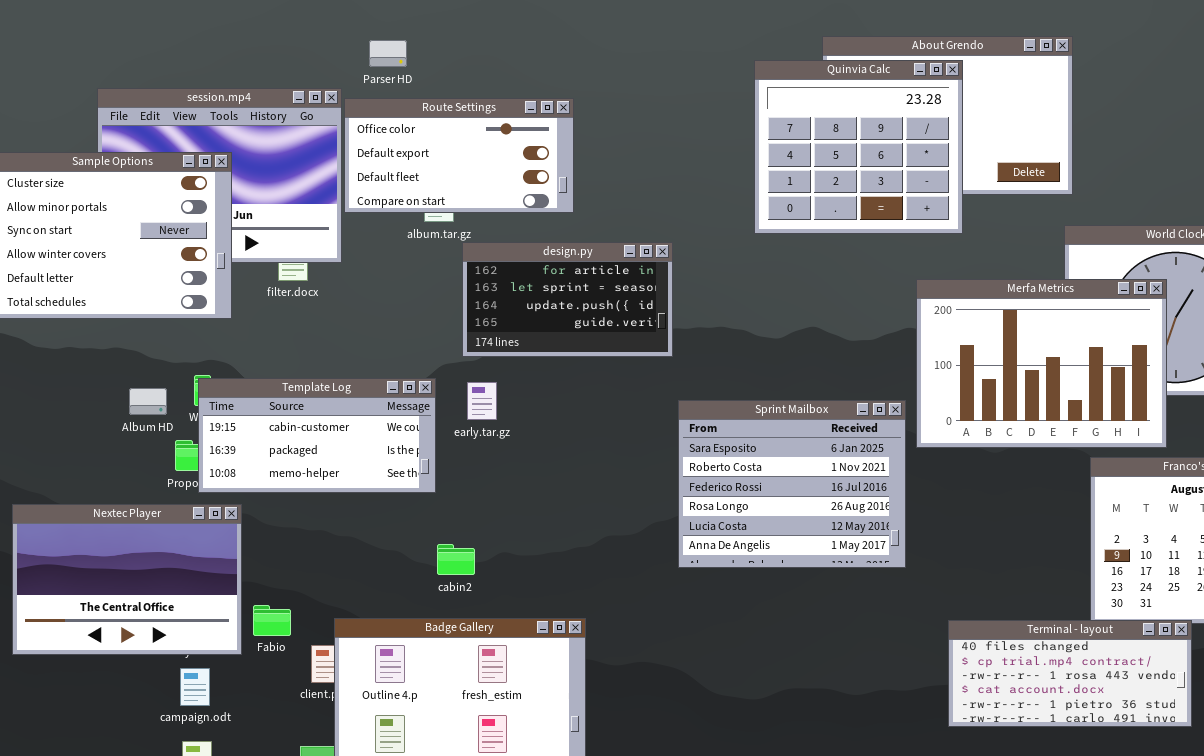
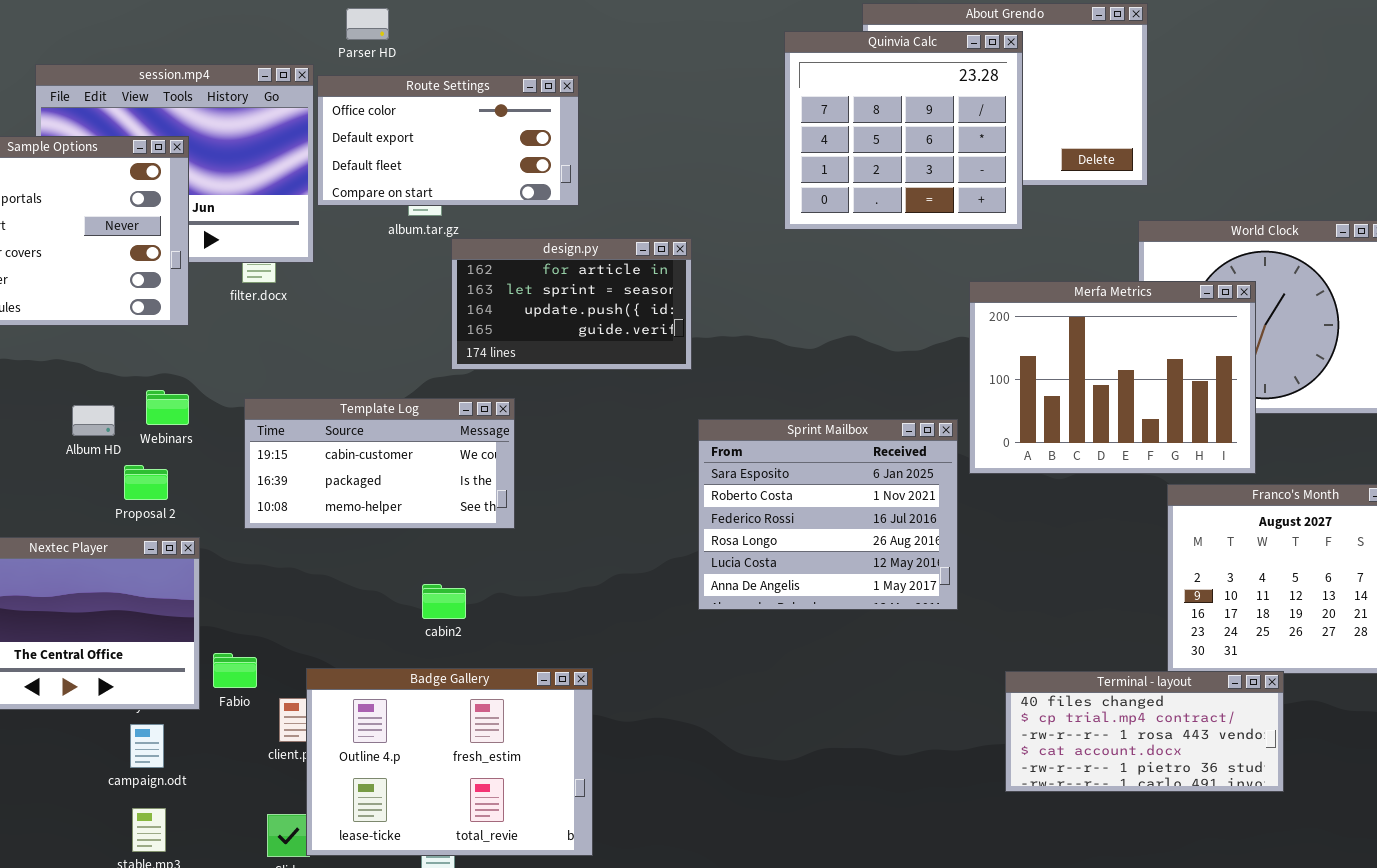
Template Log: [198,378,436,493] -> [244,398,515,529], moved

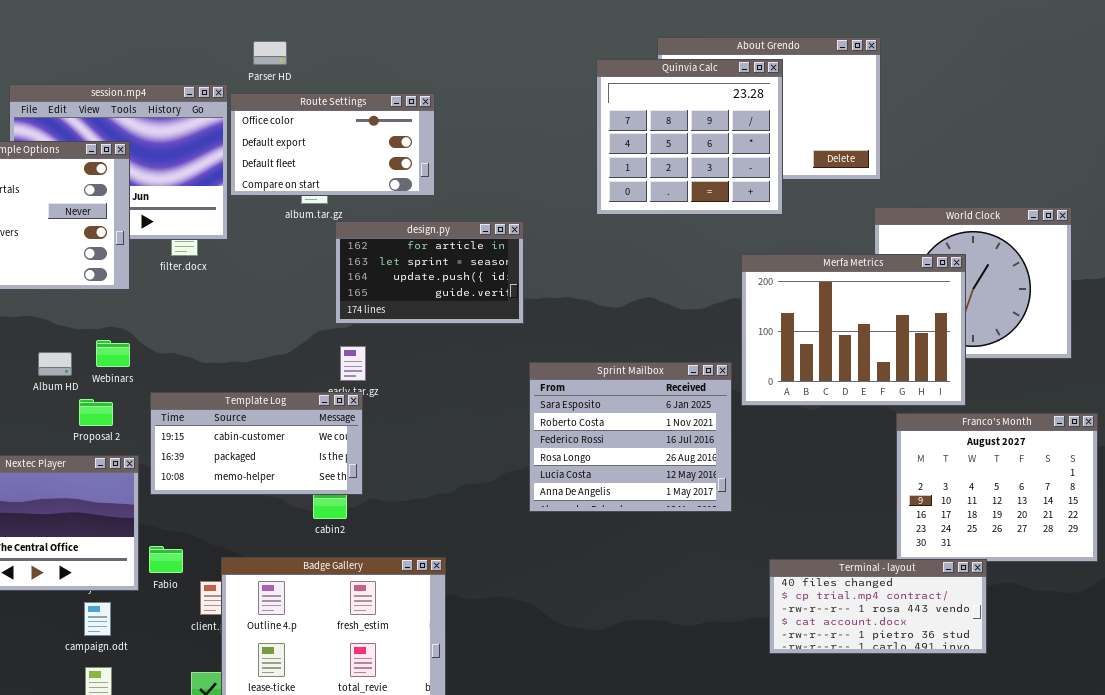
Template Log: [244,398,515,529] -> [150,392,363,495], moved

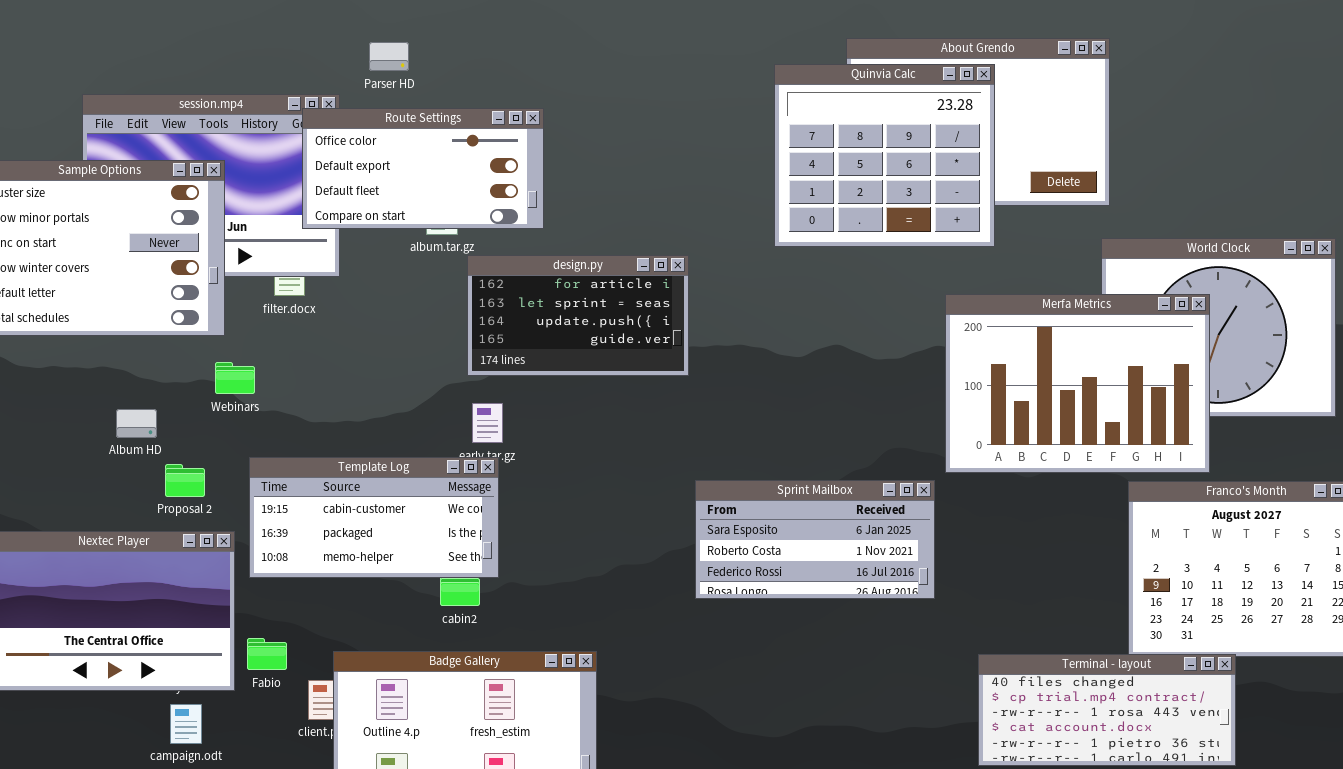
Route Settings: [230,93,435,196] -> [302,108,544,229], moved
Webinars: [96,340,130,367] -> [215,362,255,394], moved
Sprint Mailbox: [529,362,732,512] -> [695,480,935,599], resized

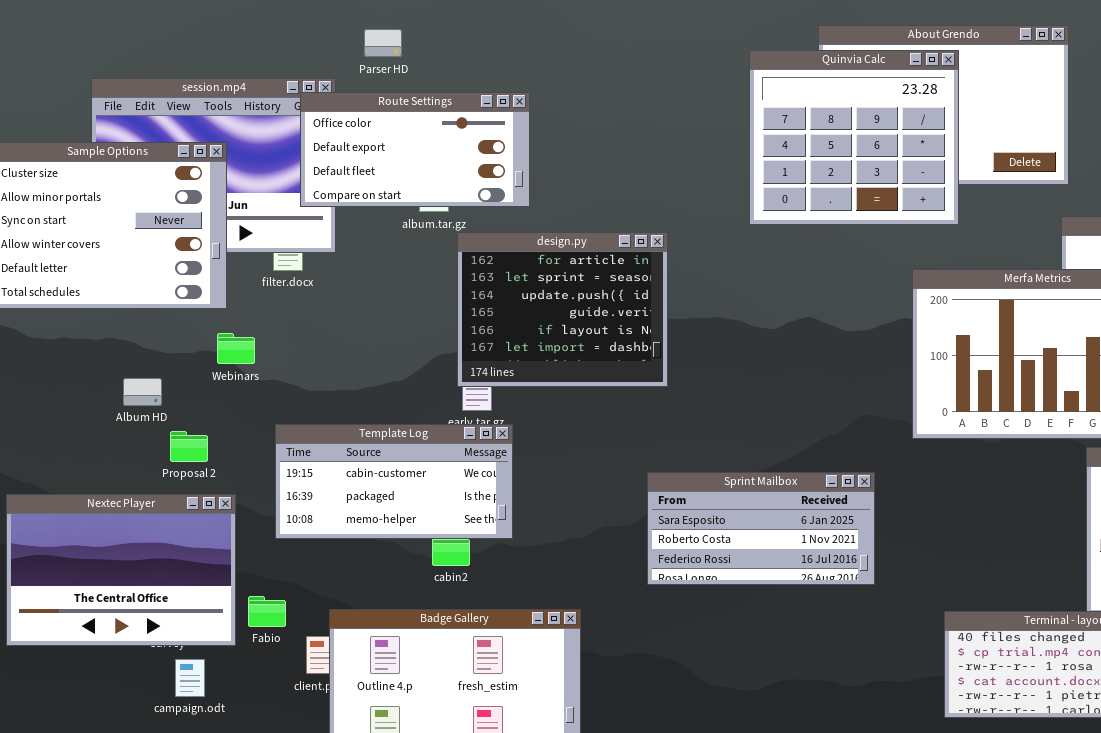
design.py: [467,255,689,376] -> [457,232,668,387], resized
Template Log: [249,457,499,578] -> [275,424,513,539], moved
Sprint Mailbox: [695,480,935,599] -> [647,472,875,585], moved

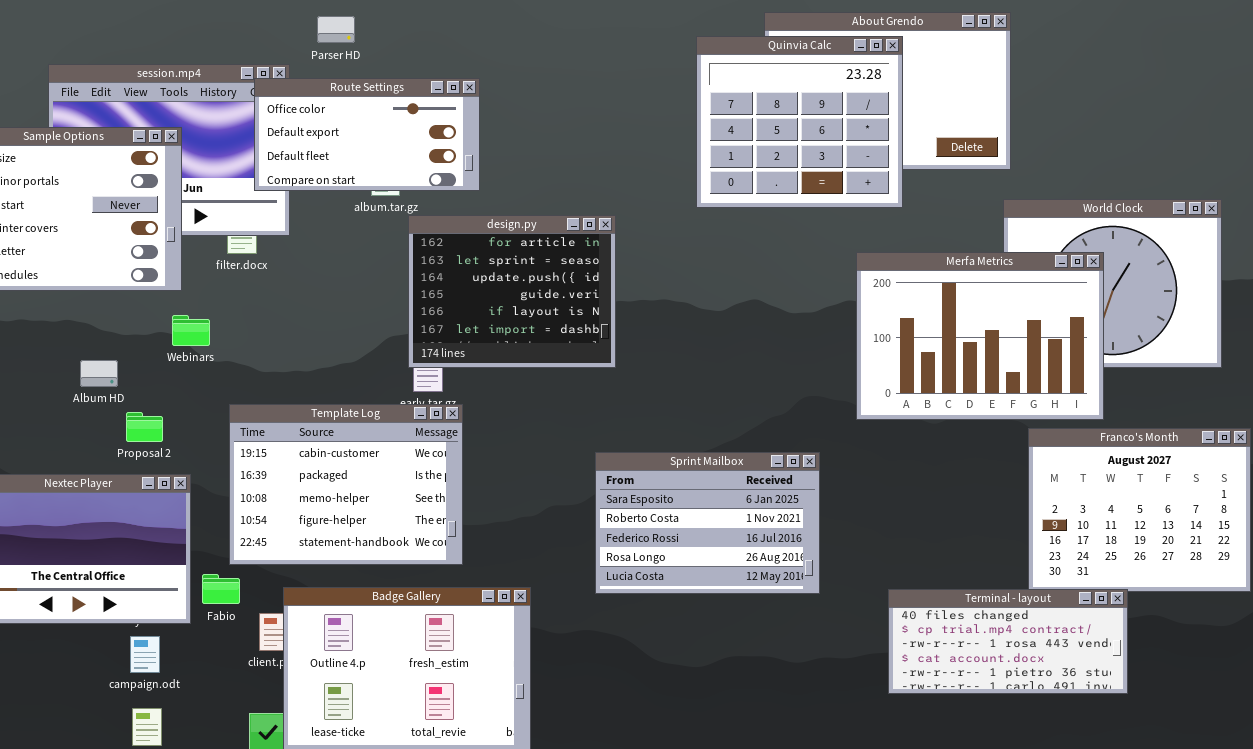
Template Log: [275,424,513,539] -> [229,404,463,565], resized
Sprint Mailbox: [647,472,875,585] -> [595,452,820,594], resized

